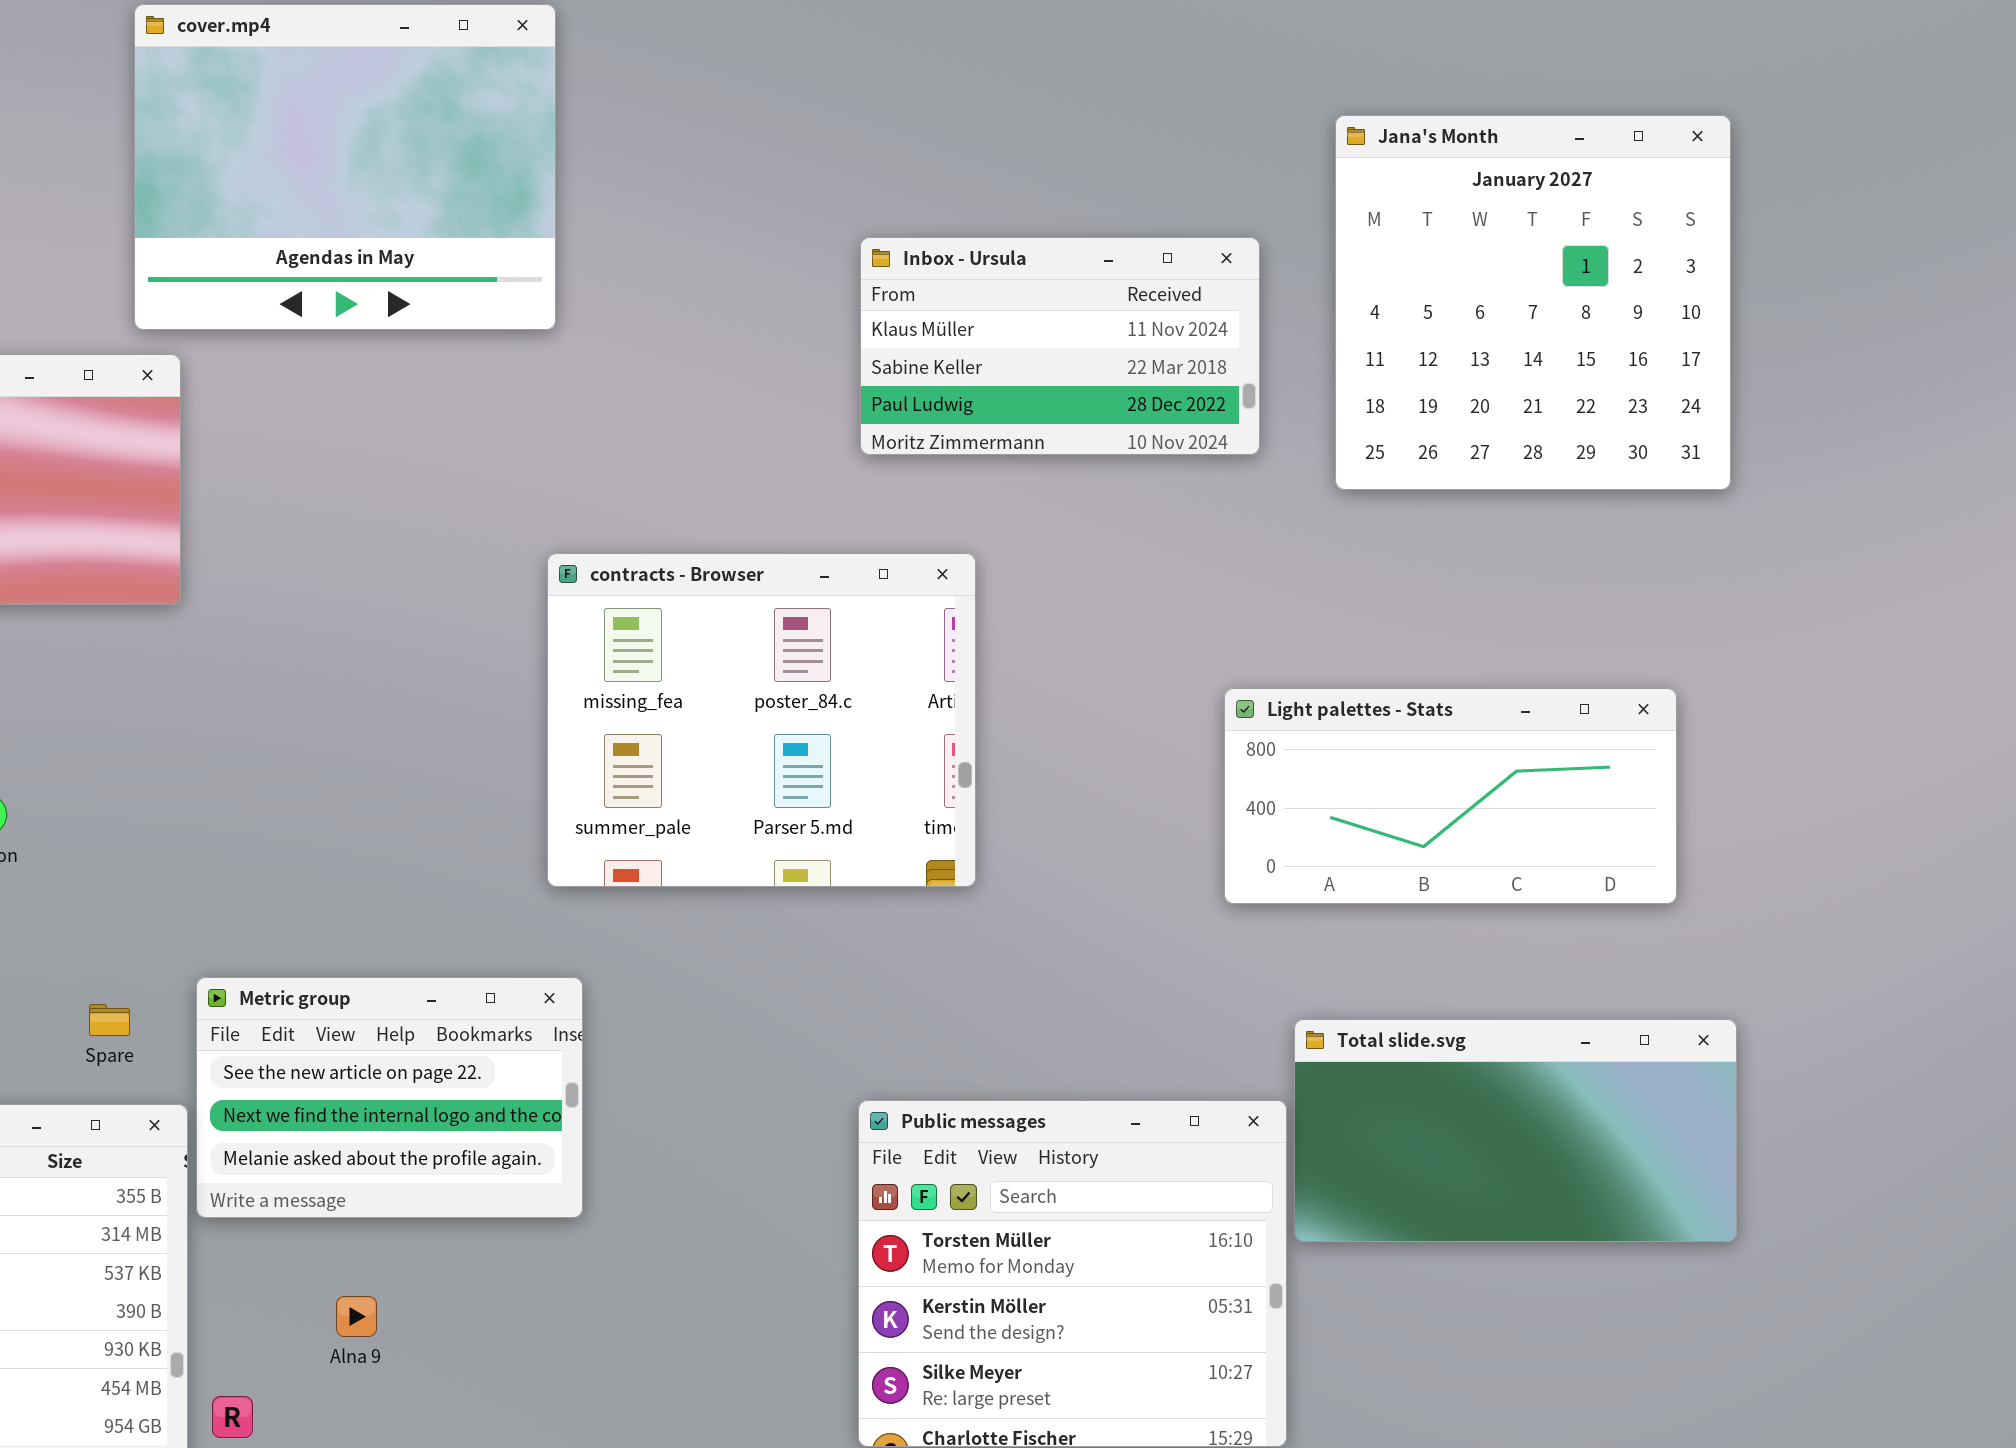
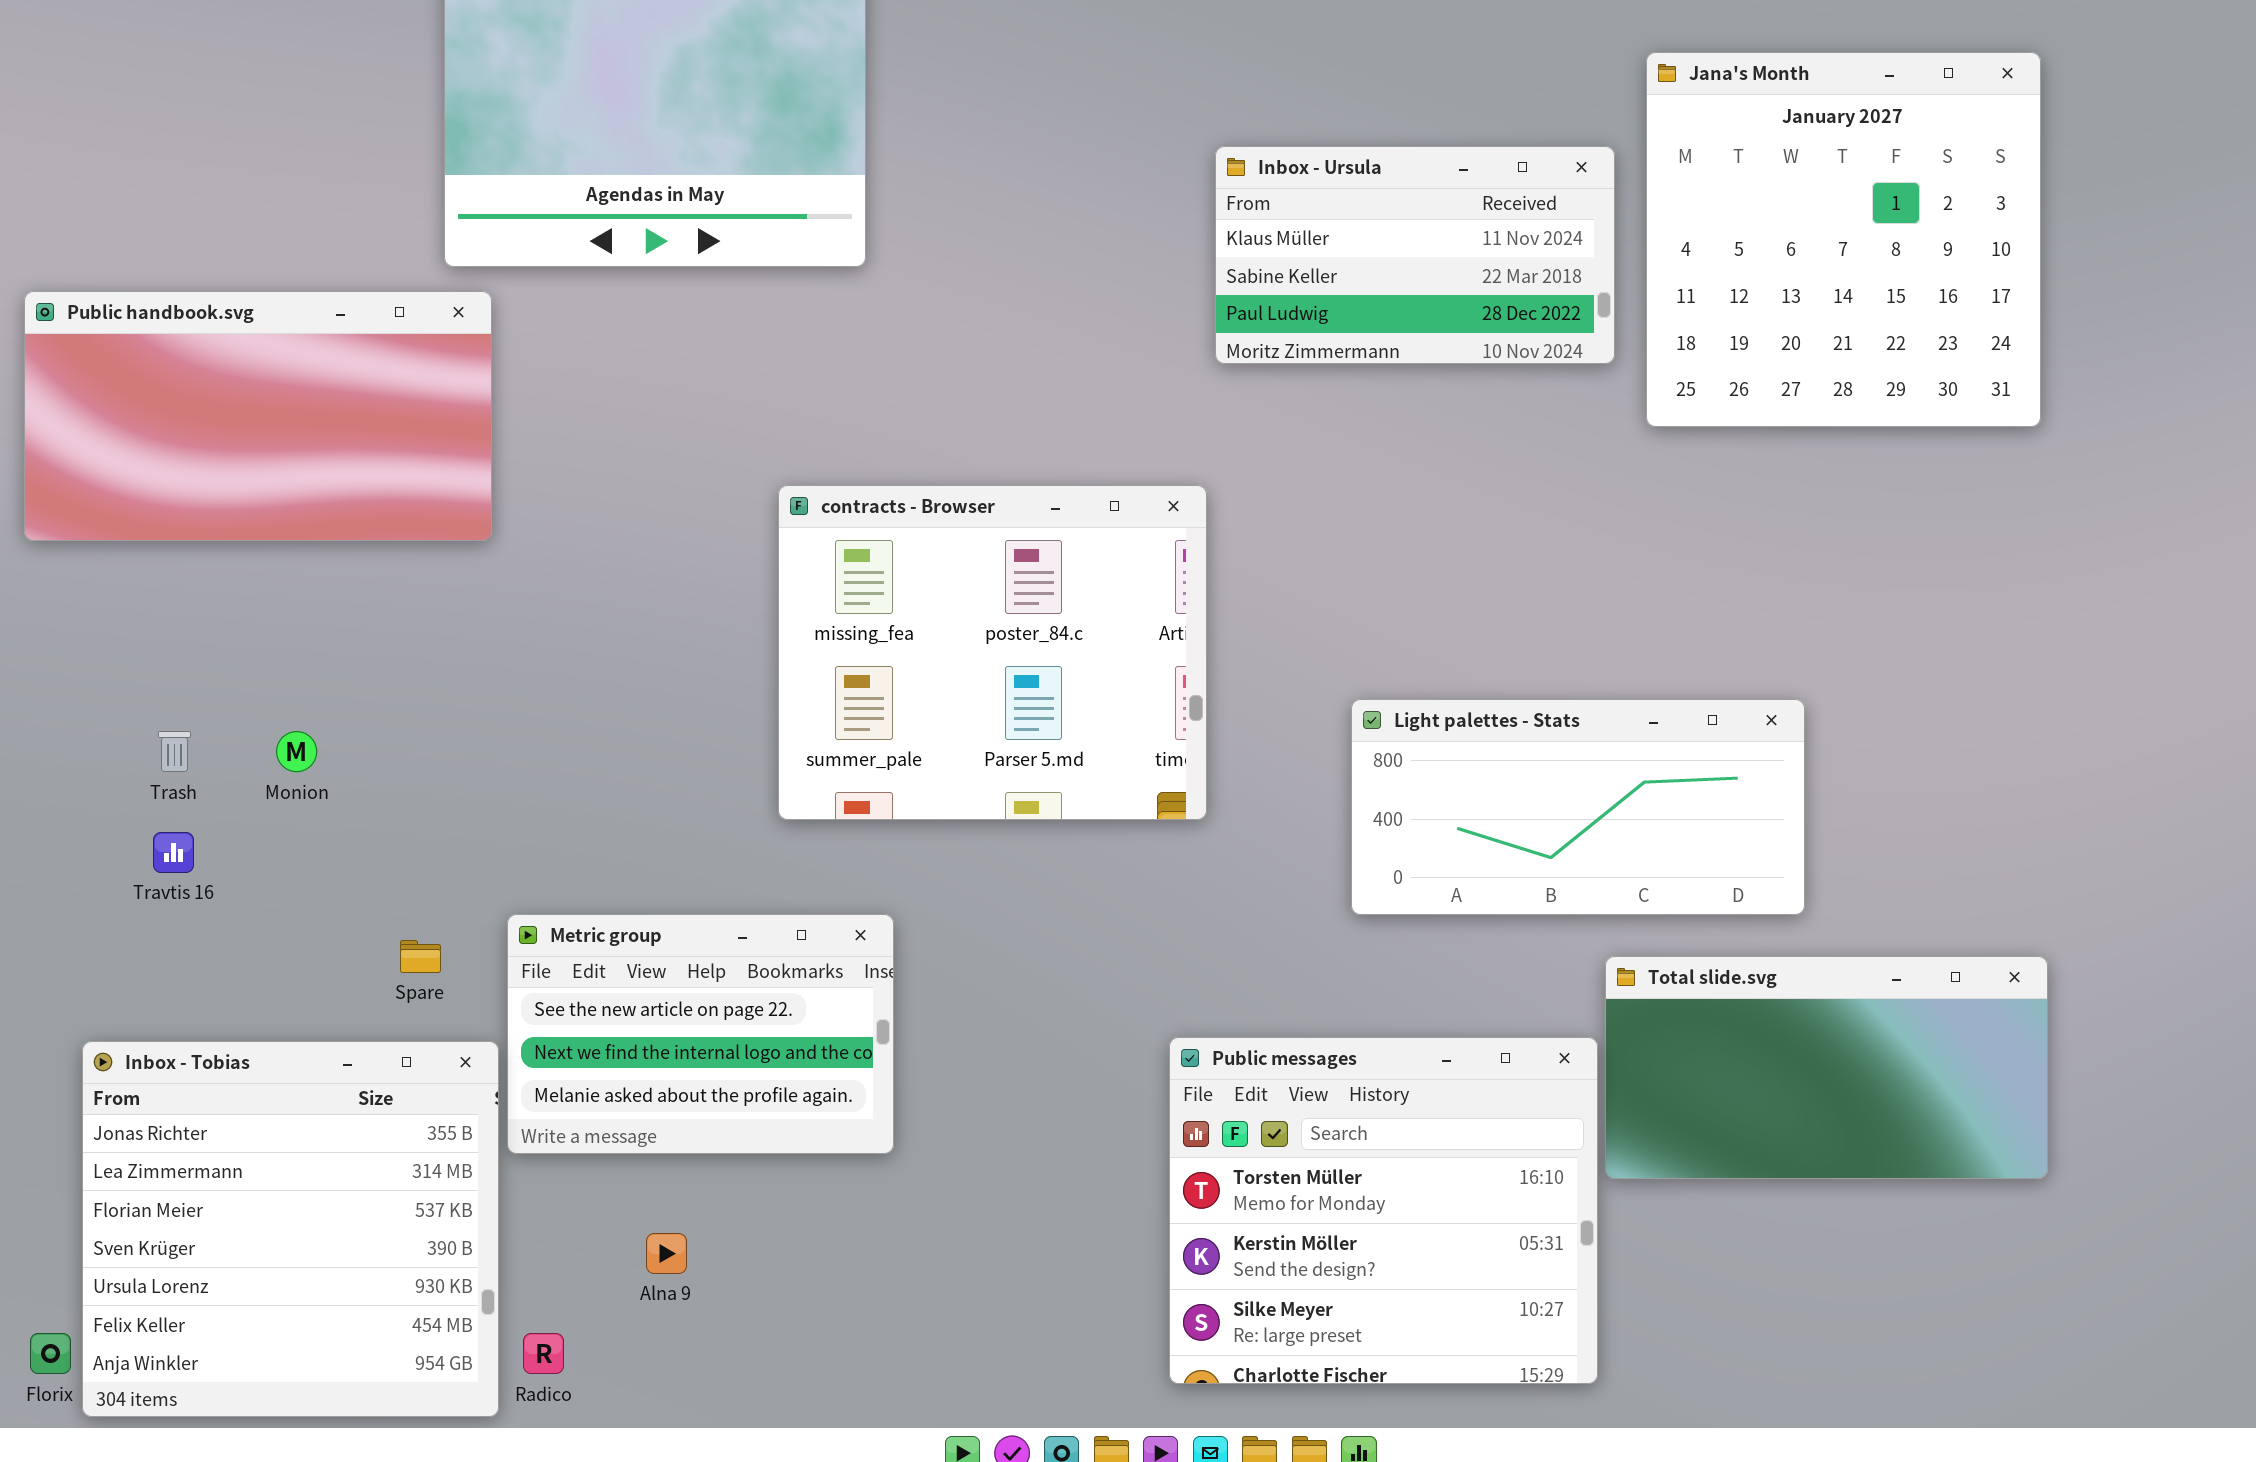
Inbox - Ursula: [860,237,1260,455] -> [1215,146,1615,364], moved
contracts - Browser: [547,553,976,887] -> [778,485,1207,820], moved
Light palettes - Stats: [1224,688,1677,904] -> [1351,699,1805,915], moved

